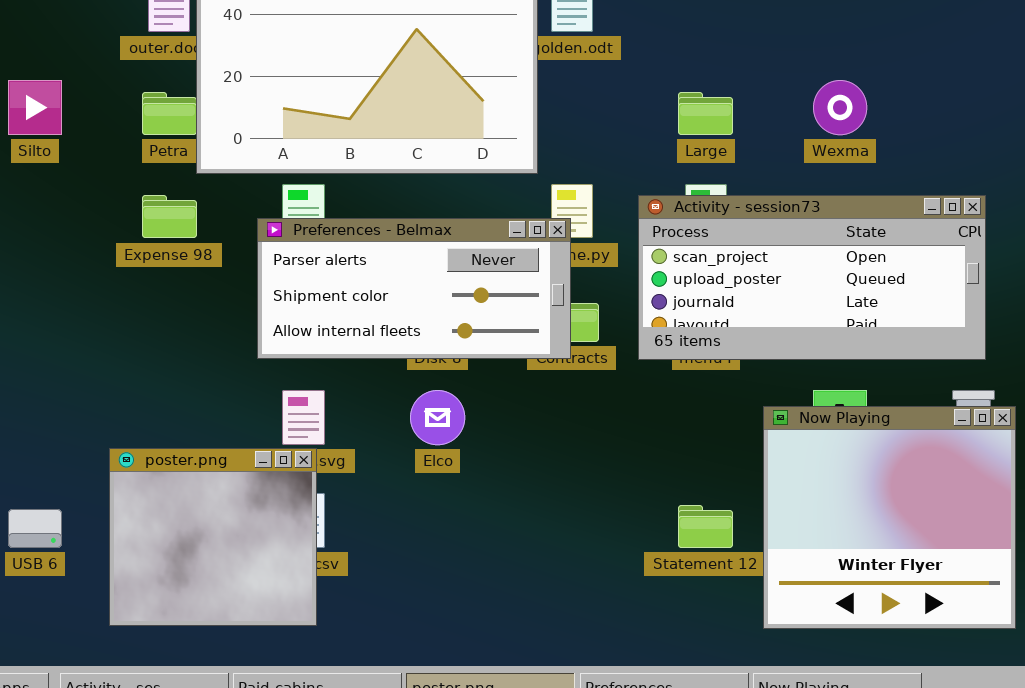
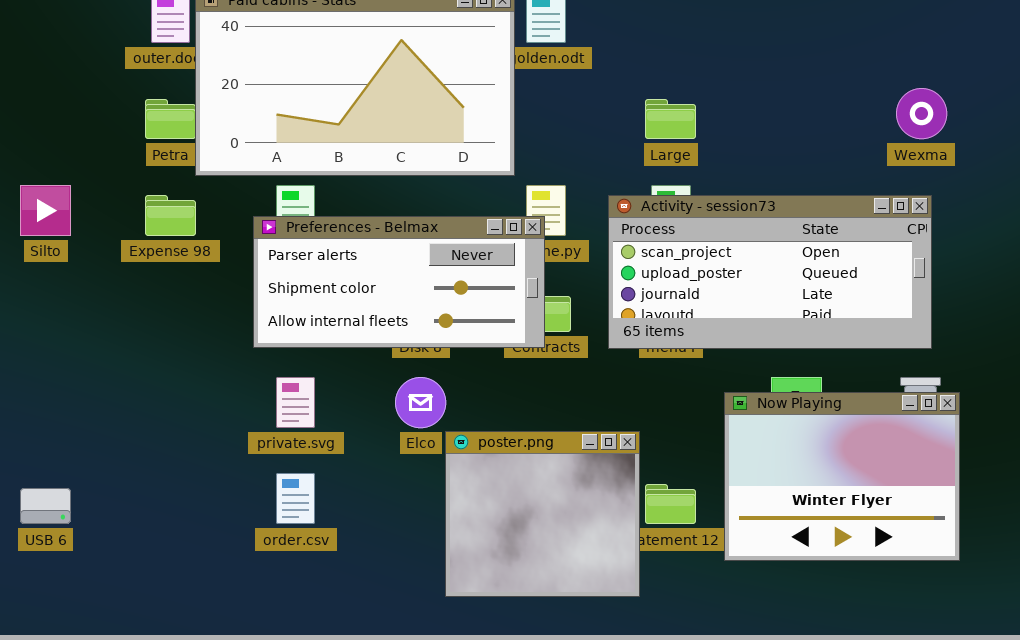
Silto: [8,80,62,135] -> [20,185,71,236], moved
Wexma: [813,80,867,135] -> [896,88,947,139], moved
Now Playing: [763,406,1016,629] -> [724,392,960,561], resized
poster.png: [109,448,317,626] -> [445,431,640,597], moved

